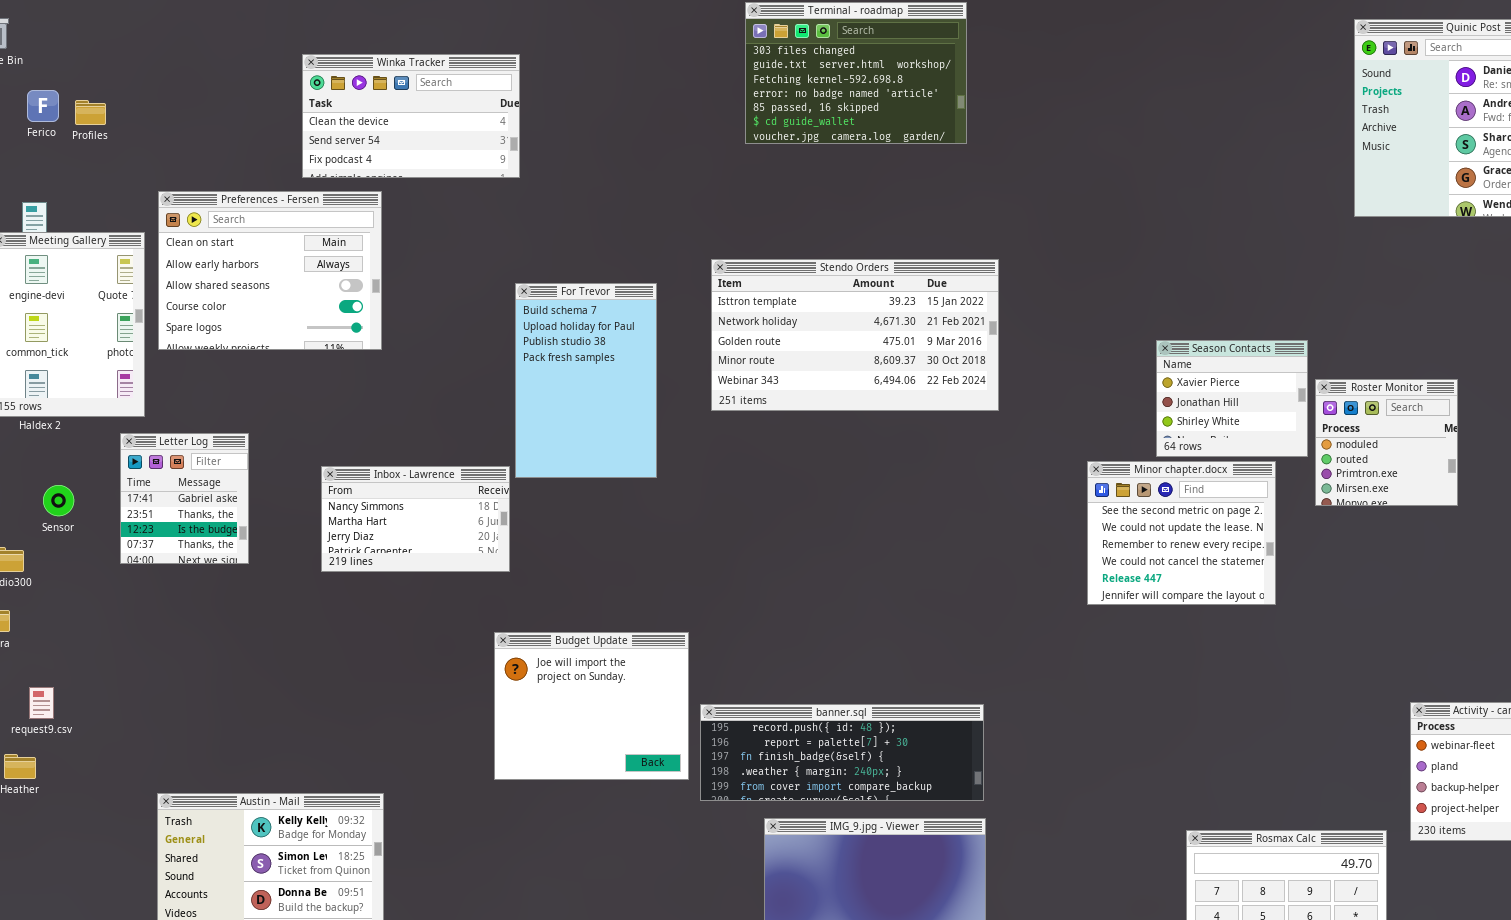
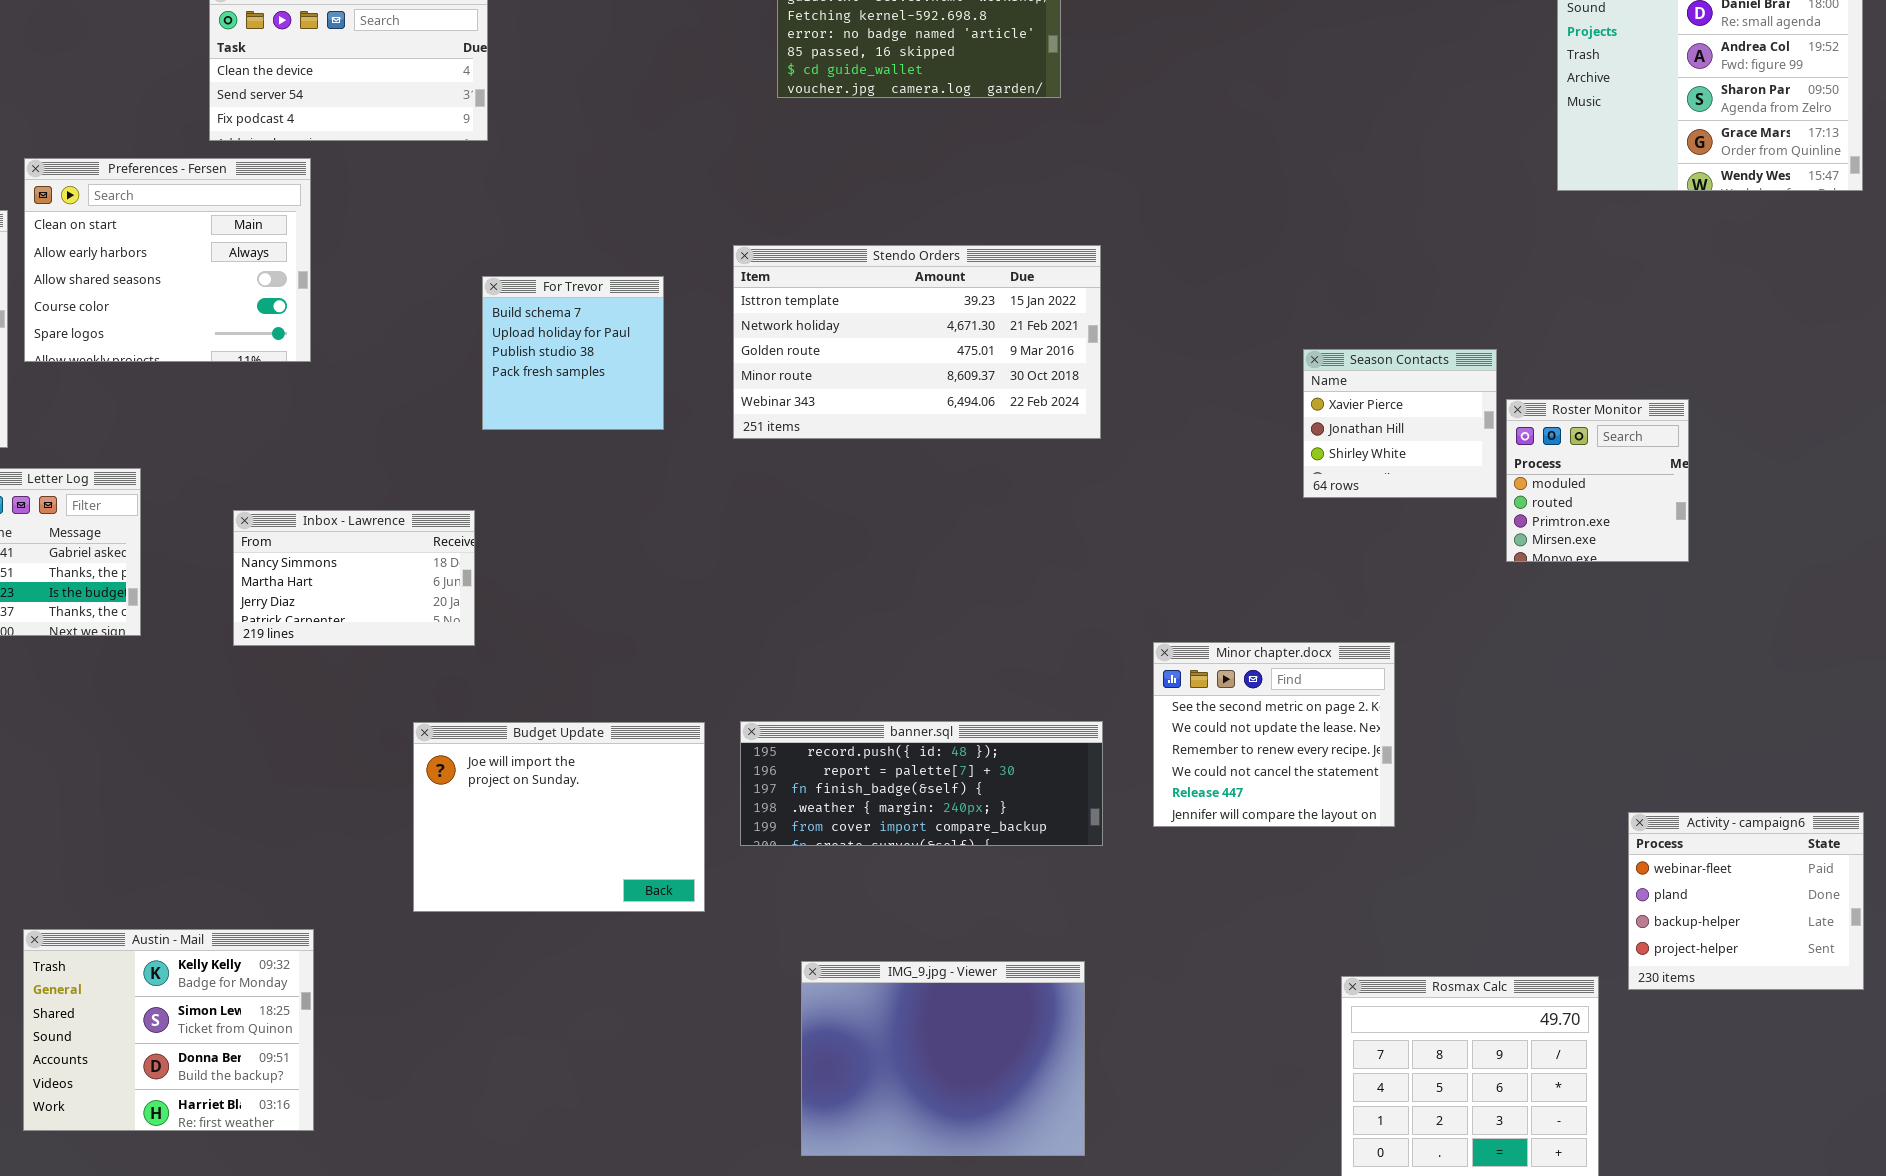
For Trevor: [515,283,657,478] -> [482,276,664,430], resized
Minor chapter.docx: [1087,461,1276,605] -> [1153,642,1395,827], moved
Budget Update: [494,632,689,780] -> [413,722,705,912], resized
banner.sql: [700,704,984,801] -> [740,721,1103,846], moved

